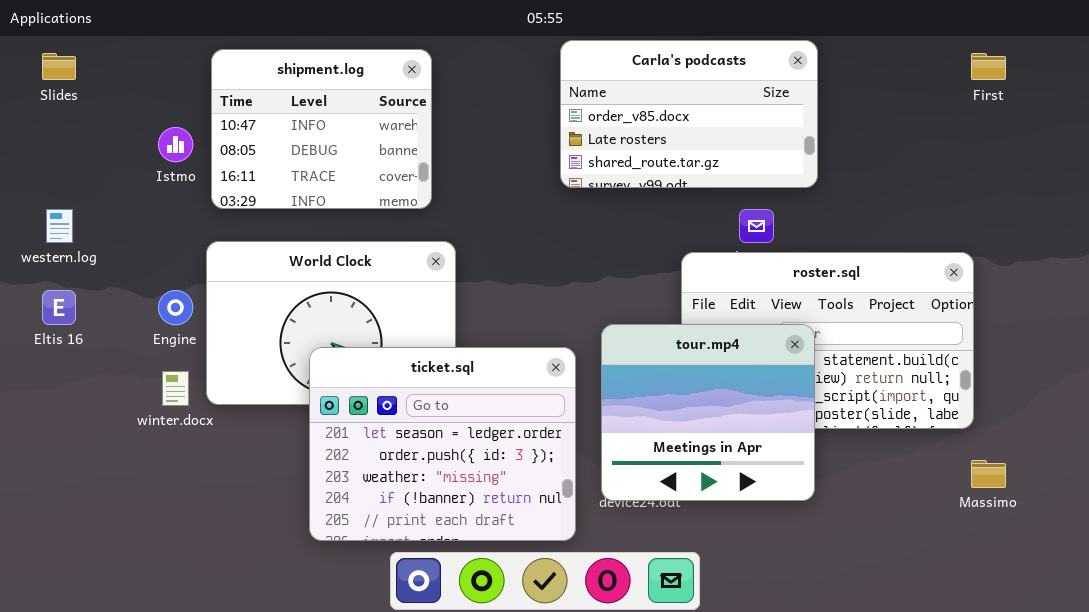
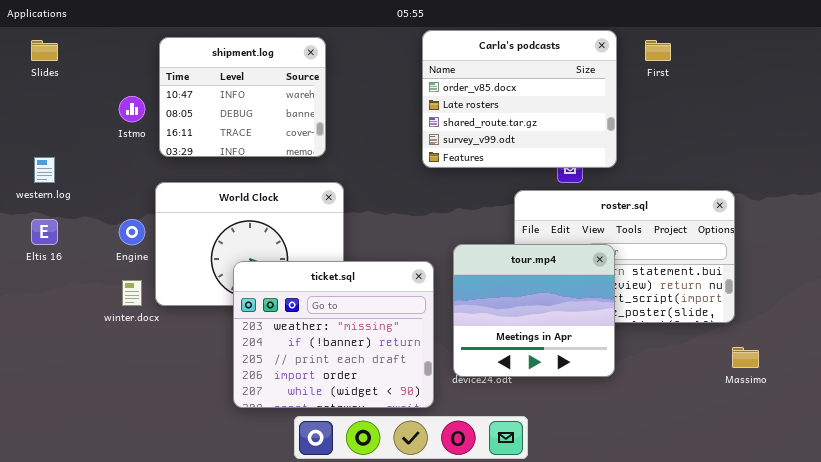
Carla's podcasts: [560,40,818,188] -> [422,30,617,168], resized
First: [971,53,1006,80] -> [645,40,671,61], moved
ticket.sql: [309,347,576,541] -> [233,261,434,408], scrolled down 2 rows

